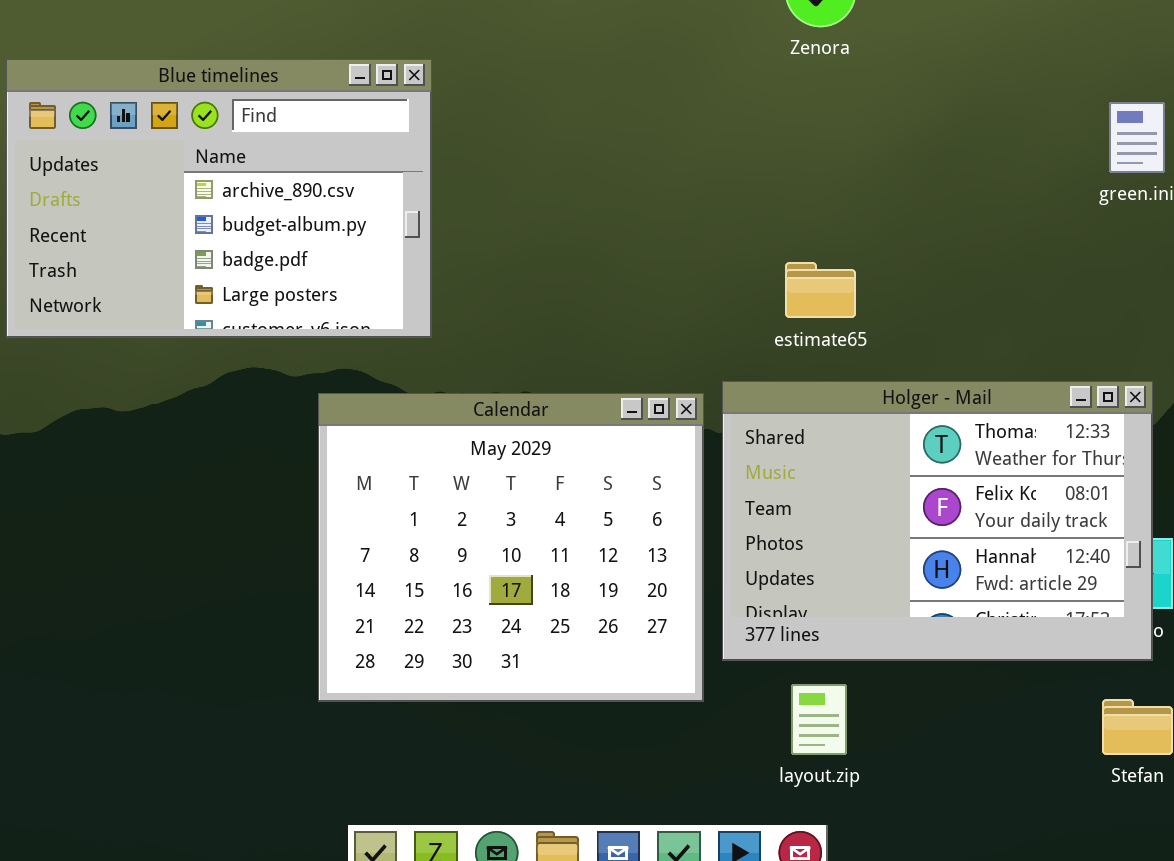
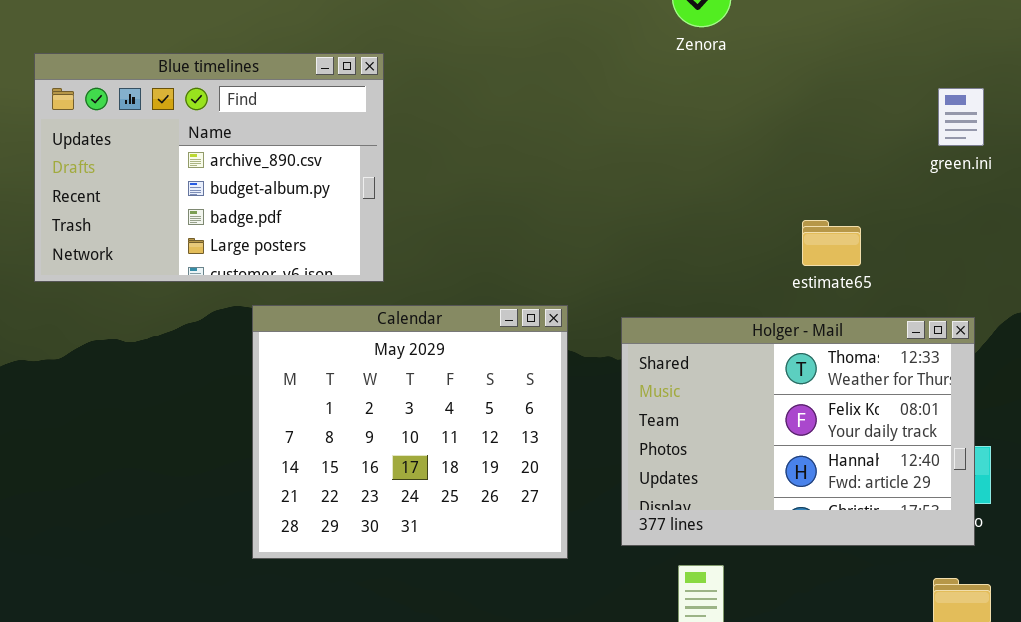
estimate65: [785,262,856,318] -> [802,220,861,266], moved
Calendar: [318,393,704,702] -> [252,305,568,559], moved

